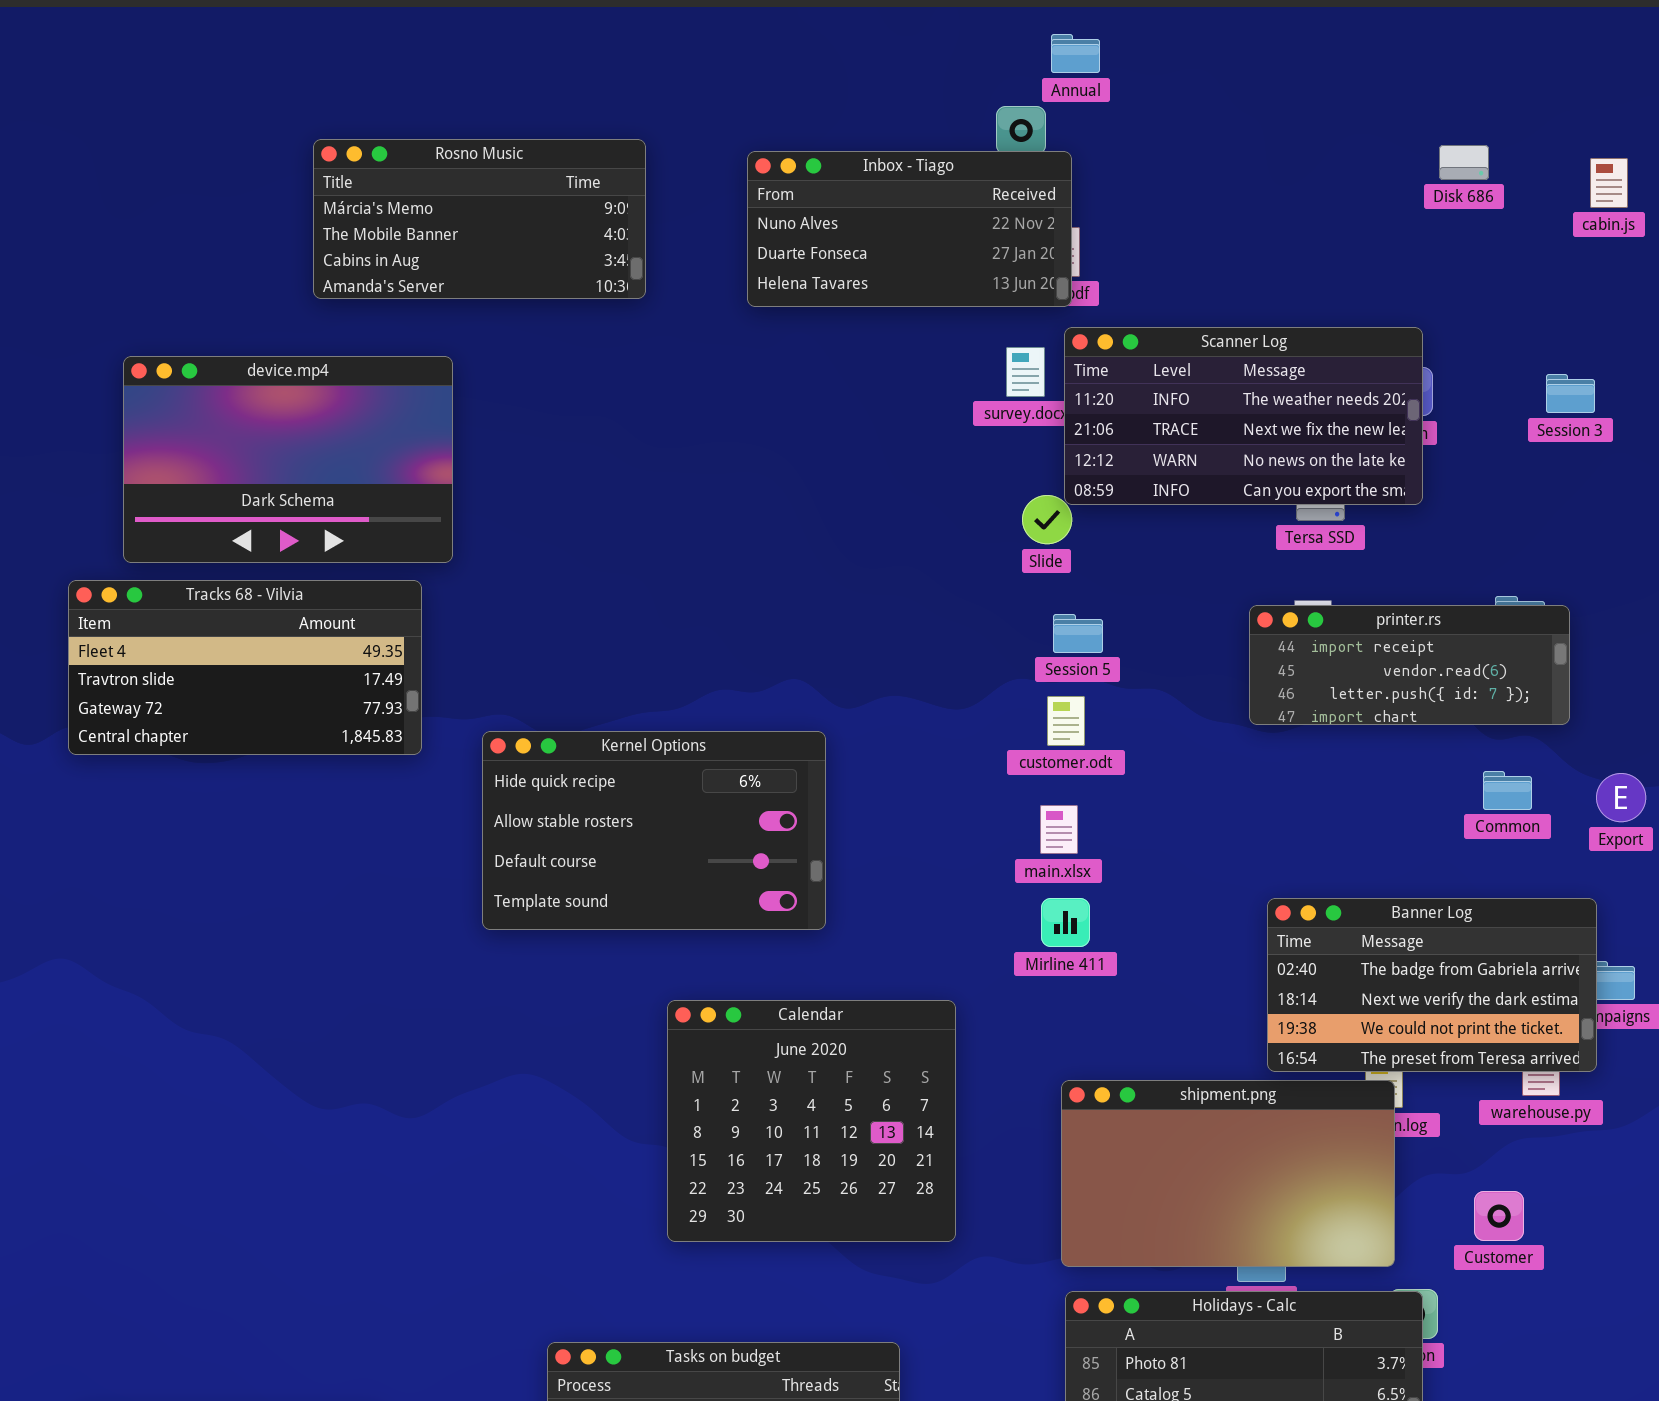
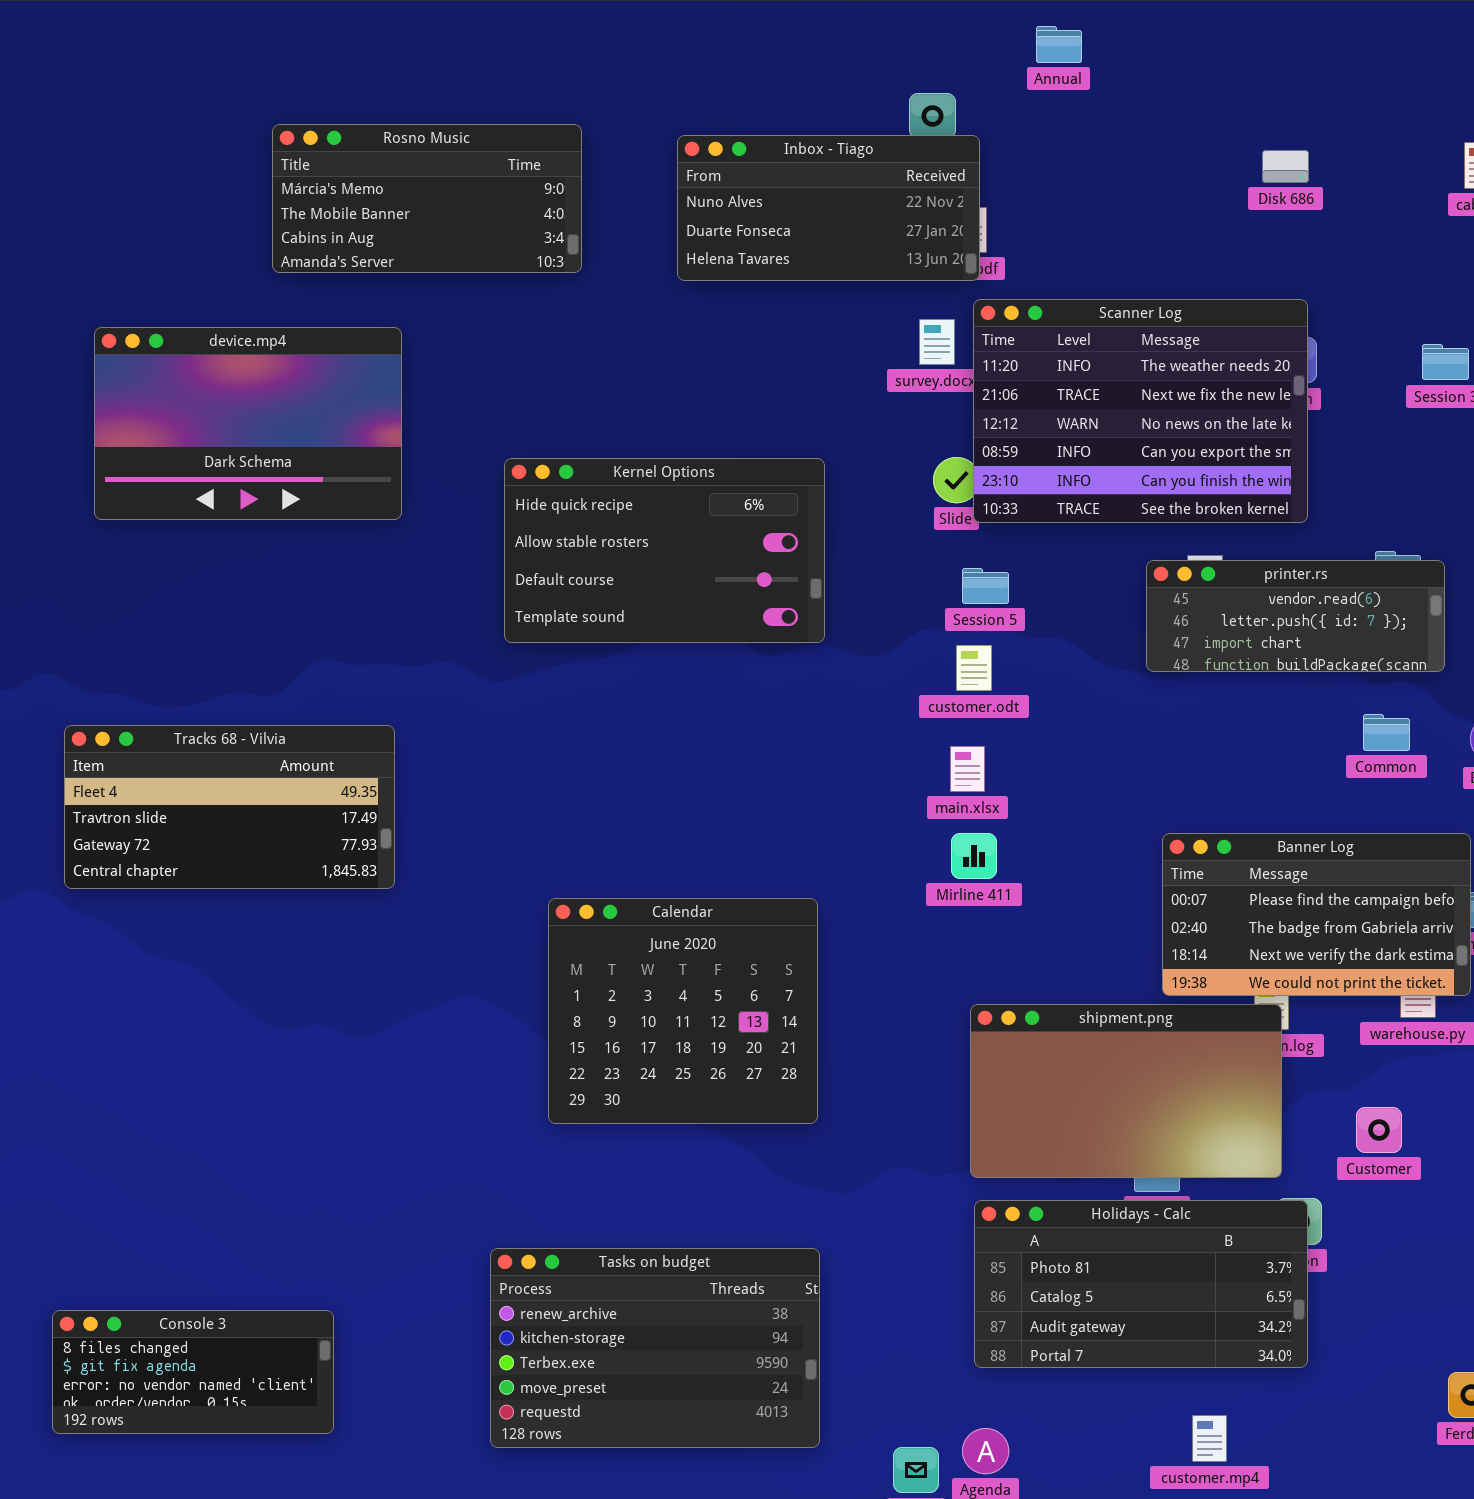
Annual: [1051,34,1100,73] -> [1036,26,1082,63], moved
Disk 686: [1439,145,1489,180] -> [1262,150,1309,183], moved
Scanner Log: [1064,327,1423,505] -> [973,299,1308,523], resized
Tracks 68 - Vilvia: [68,580,422,755] -> [64,725,395,889], moved
printer.rs: [1249,605,1570,725] -> [1146,560,1445,672], scrolled down 1 row
Kernel Options: [482,731,826,930] -> [504,458,825,643], moved
Banner Log: [1267,898,1597,1072] -> [1162,833,1471,996], scrolled up 1 row
Calendar: [667,1000,956,1242] -> [548,898,818,1124], moved

